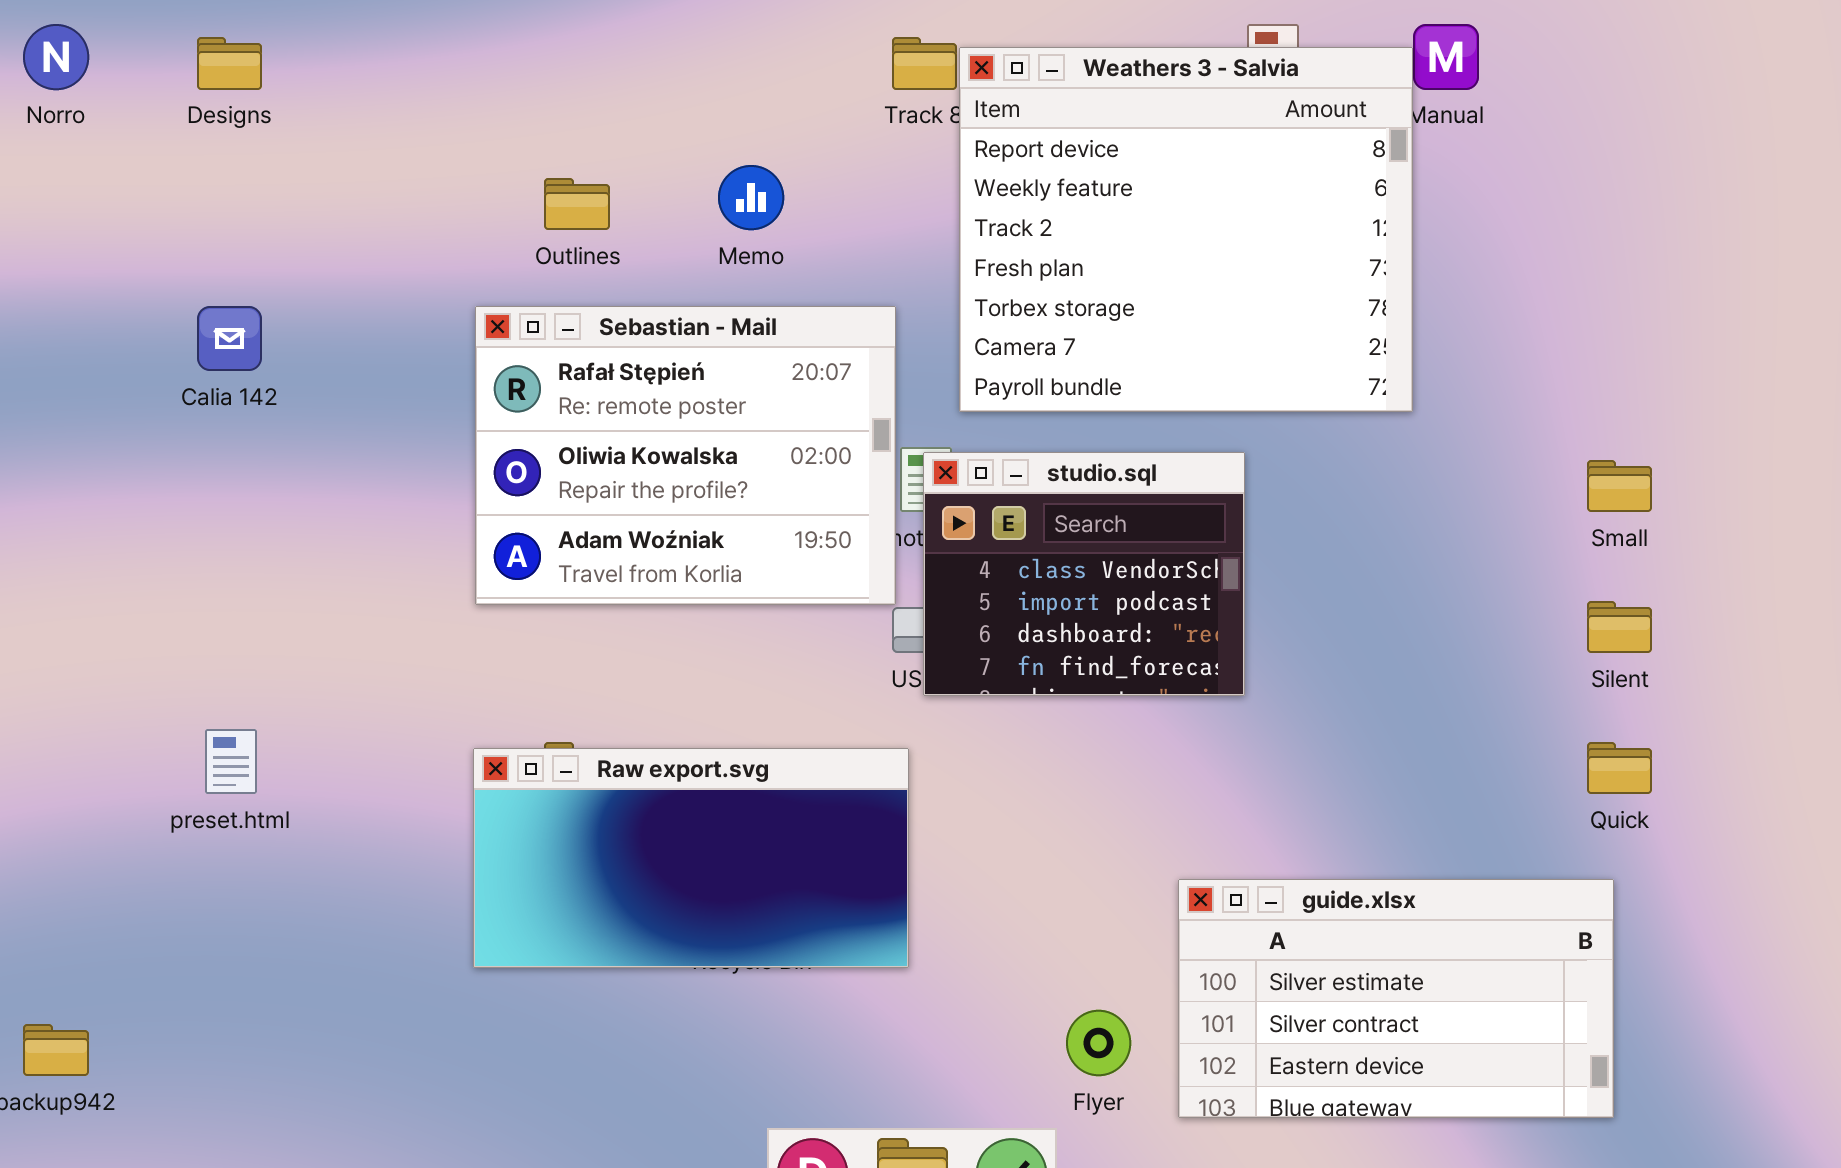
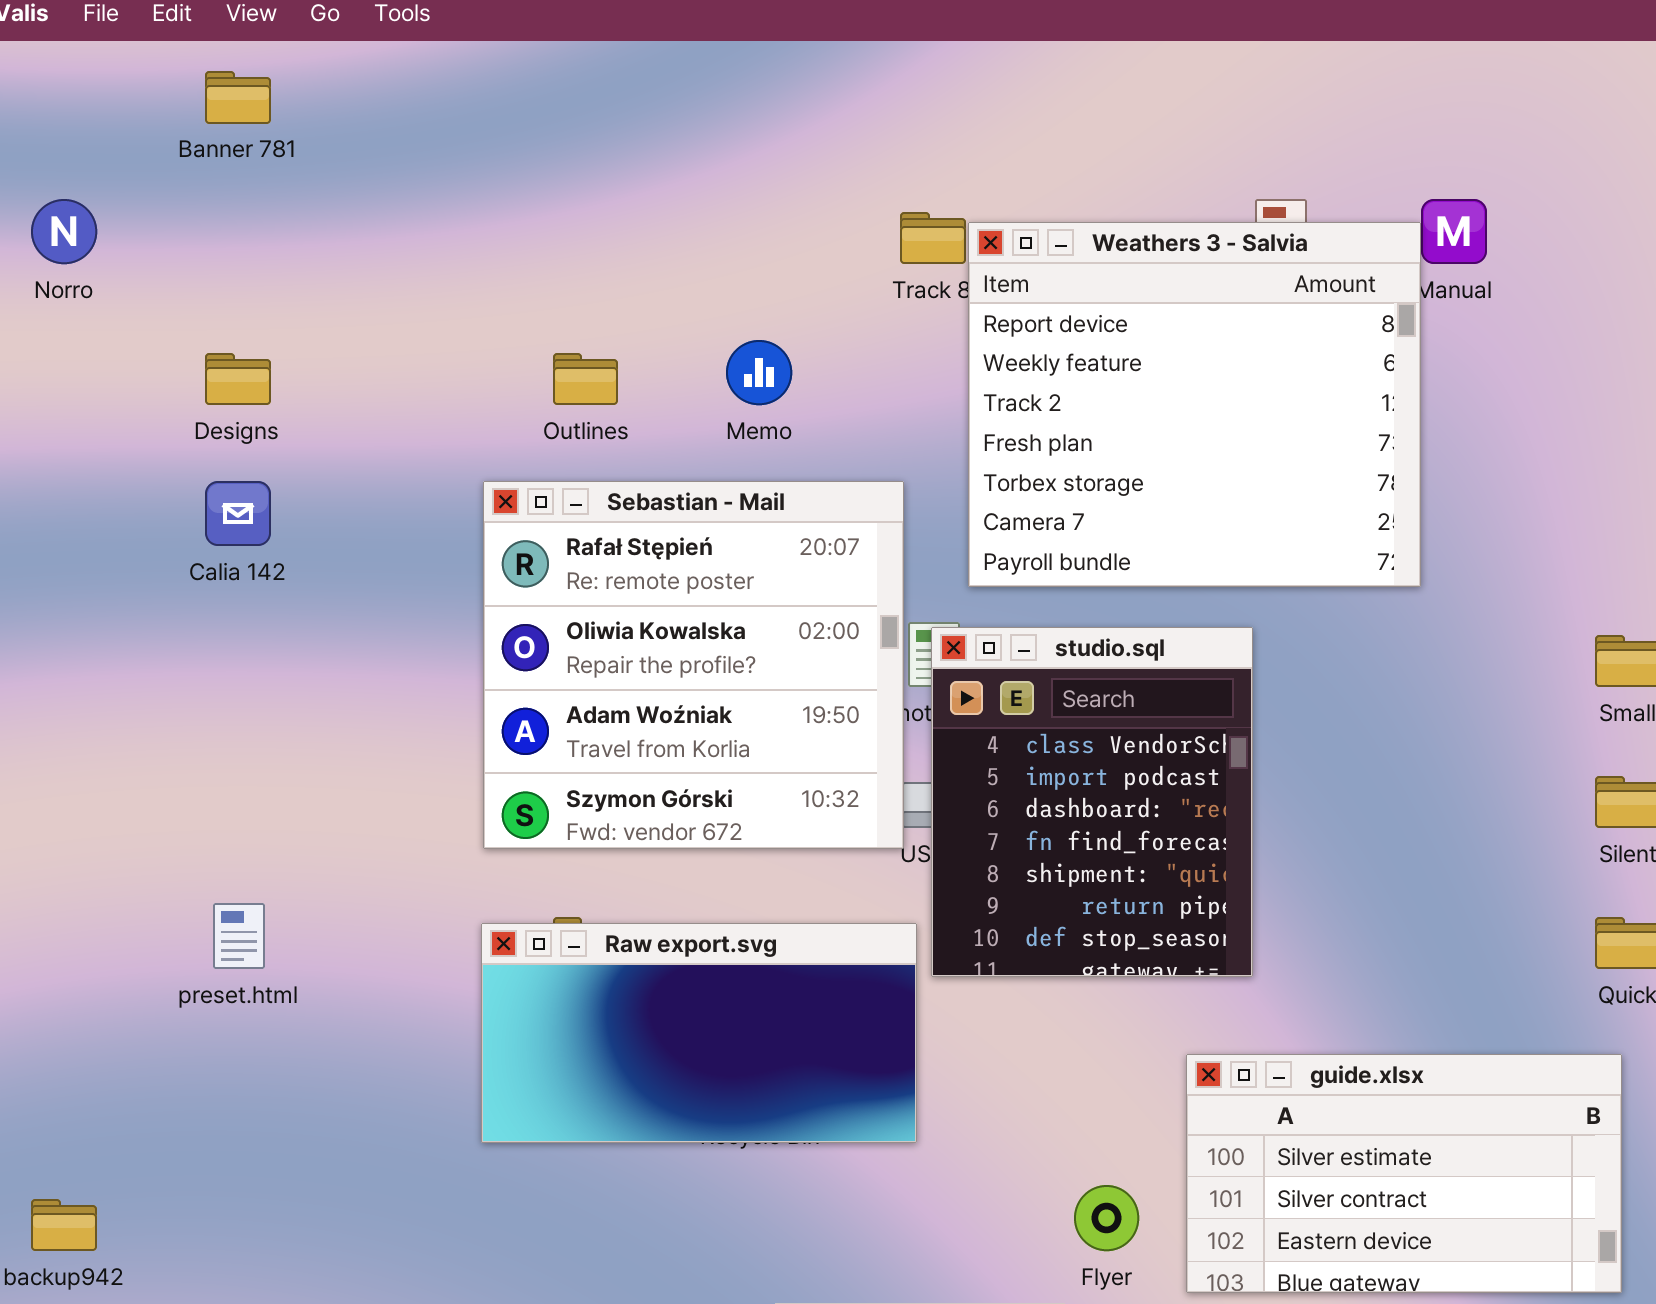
Designs: [197,37,262,90] -> [205,353,271,405], moved
Sebastian - Mail: [475,306,896,605] -> [483,481,904,849], resized
studio.sql: [923,452,1245,696] -> [931,627,1253,977], resized

